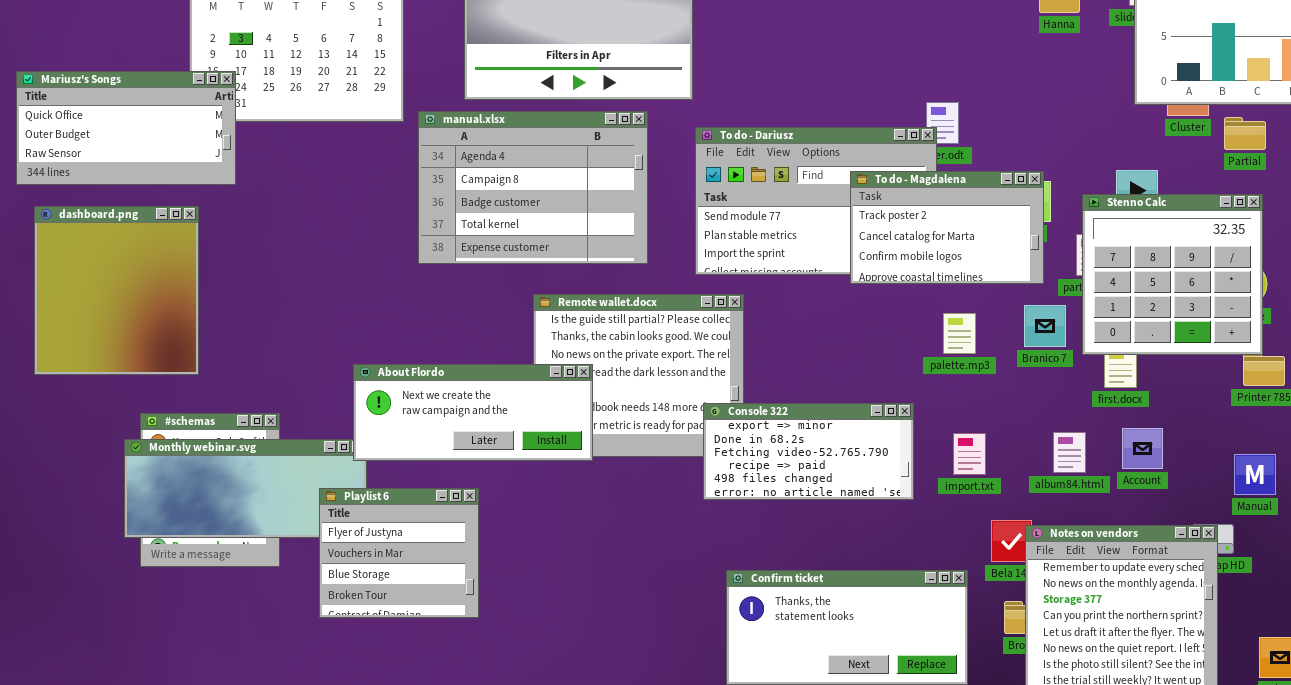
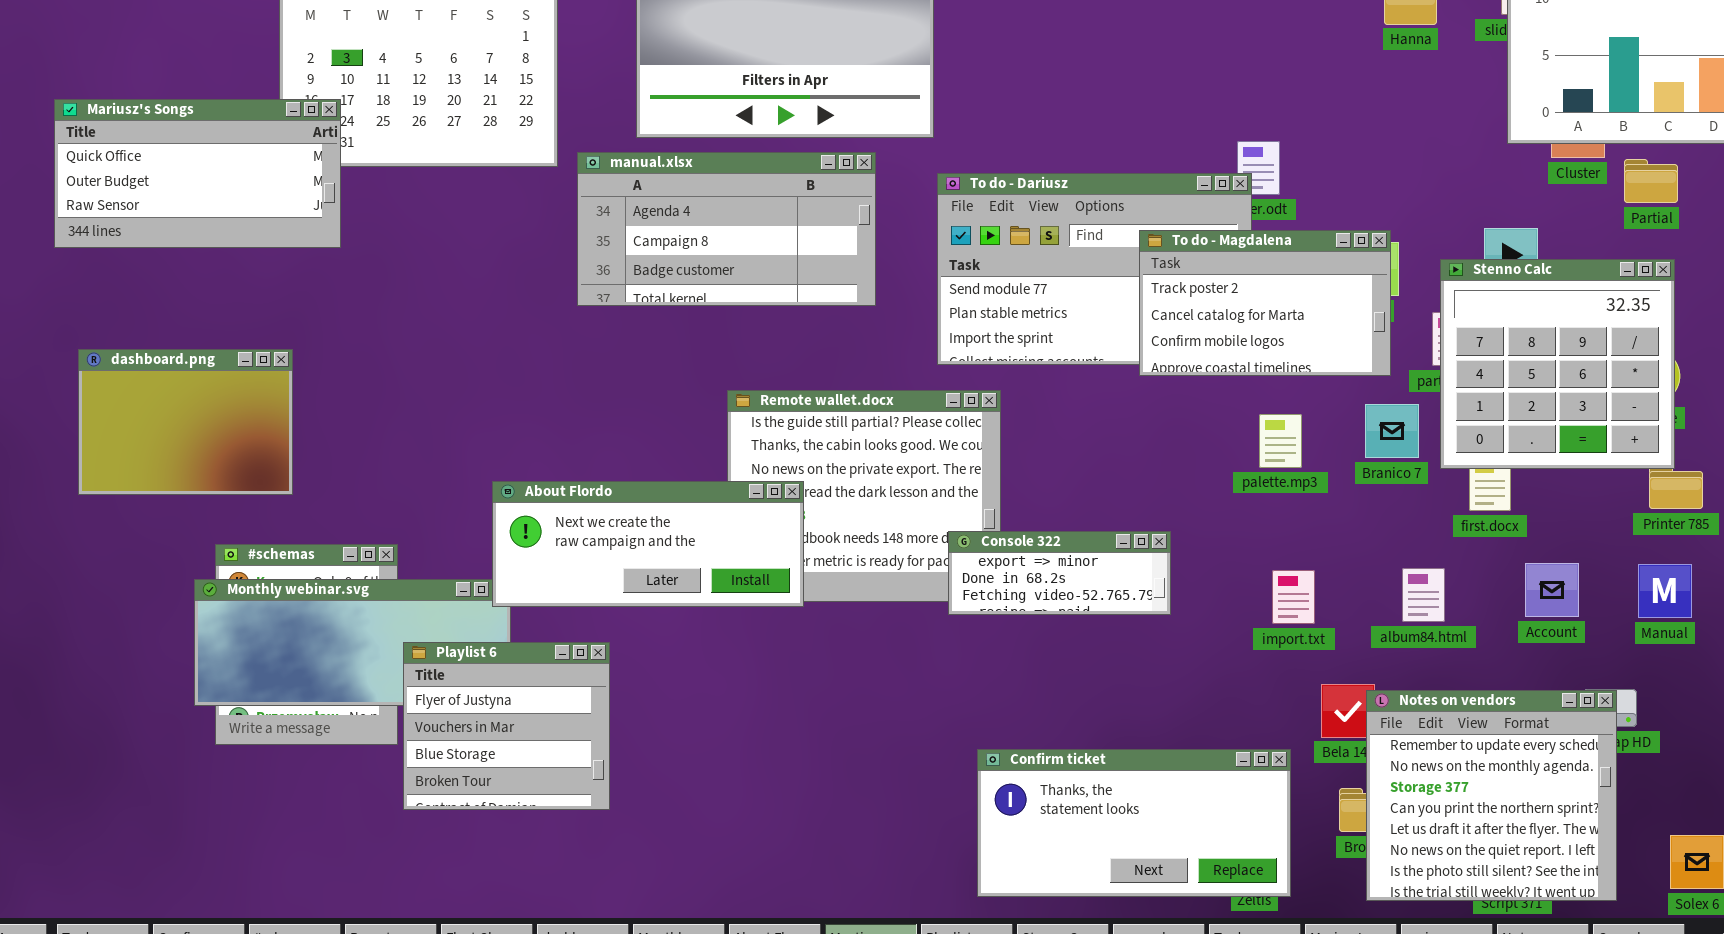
manual.xlsx: [418,111,648,264] -> [577,152,876,306], resized
dashboard.png: [34,206,199,375] -> [78,349,293,495], resized
Console 322: [703,403,914,500] -> [948,531,1171,615], resized
Account: [1122,428,1163,469] -> [1525,563,1579,617], moved
Manual: [1234,454,1276,495] -> [1638,564,1692,618], moved
Playlist 6: [319,488,479,618] -> [403,642,610,810], moved

